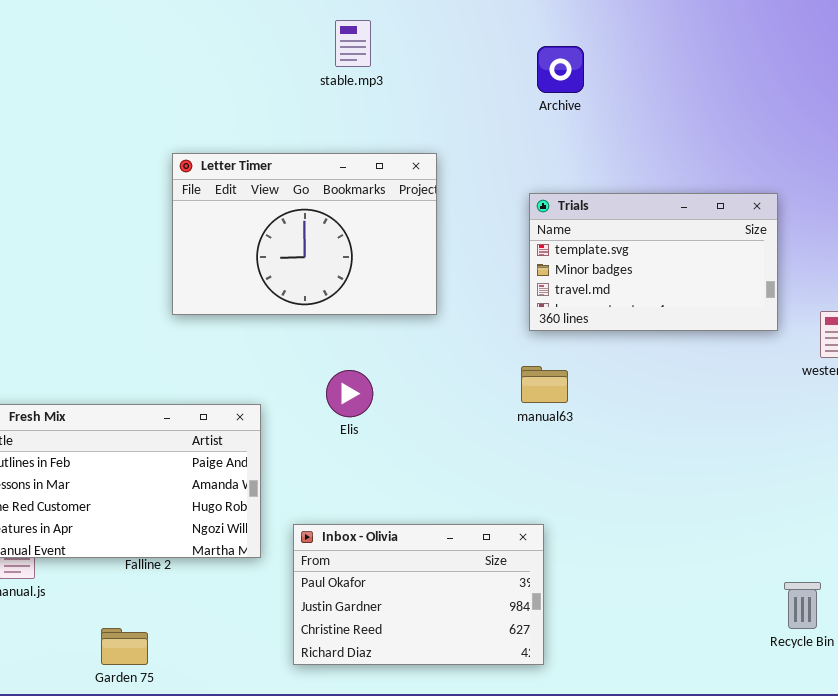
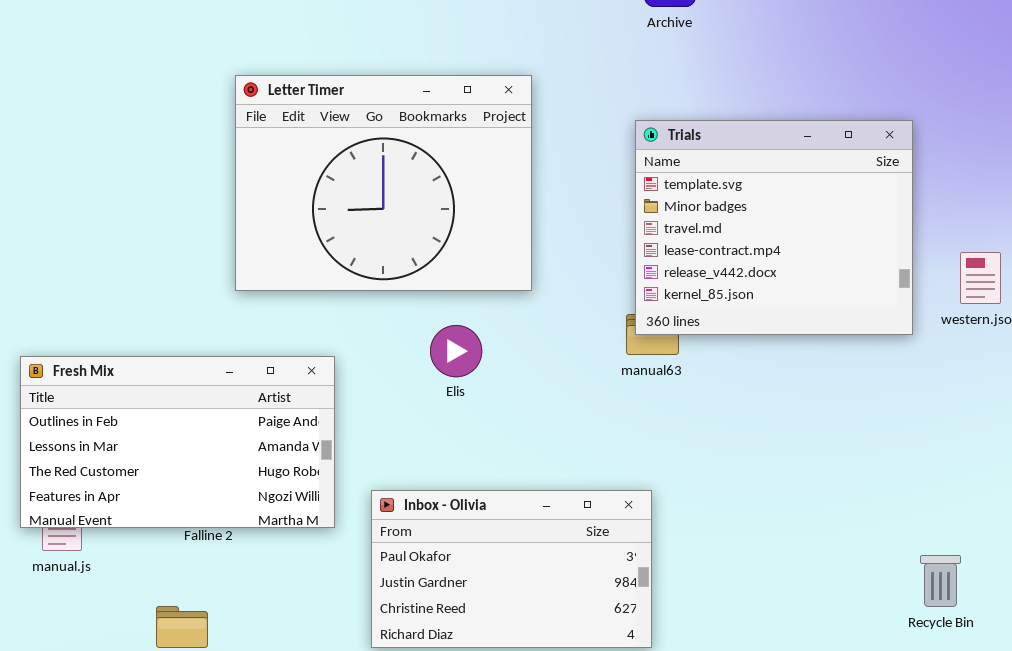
Letter Timer: [172,153,437,315] -> [235,75,532,291], resized
Trials: [529,193,778,331] -> [635,120,913,335], resized
Elis: [326,370,373,417] -> [430,325,482,377], moved

